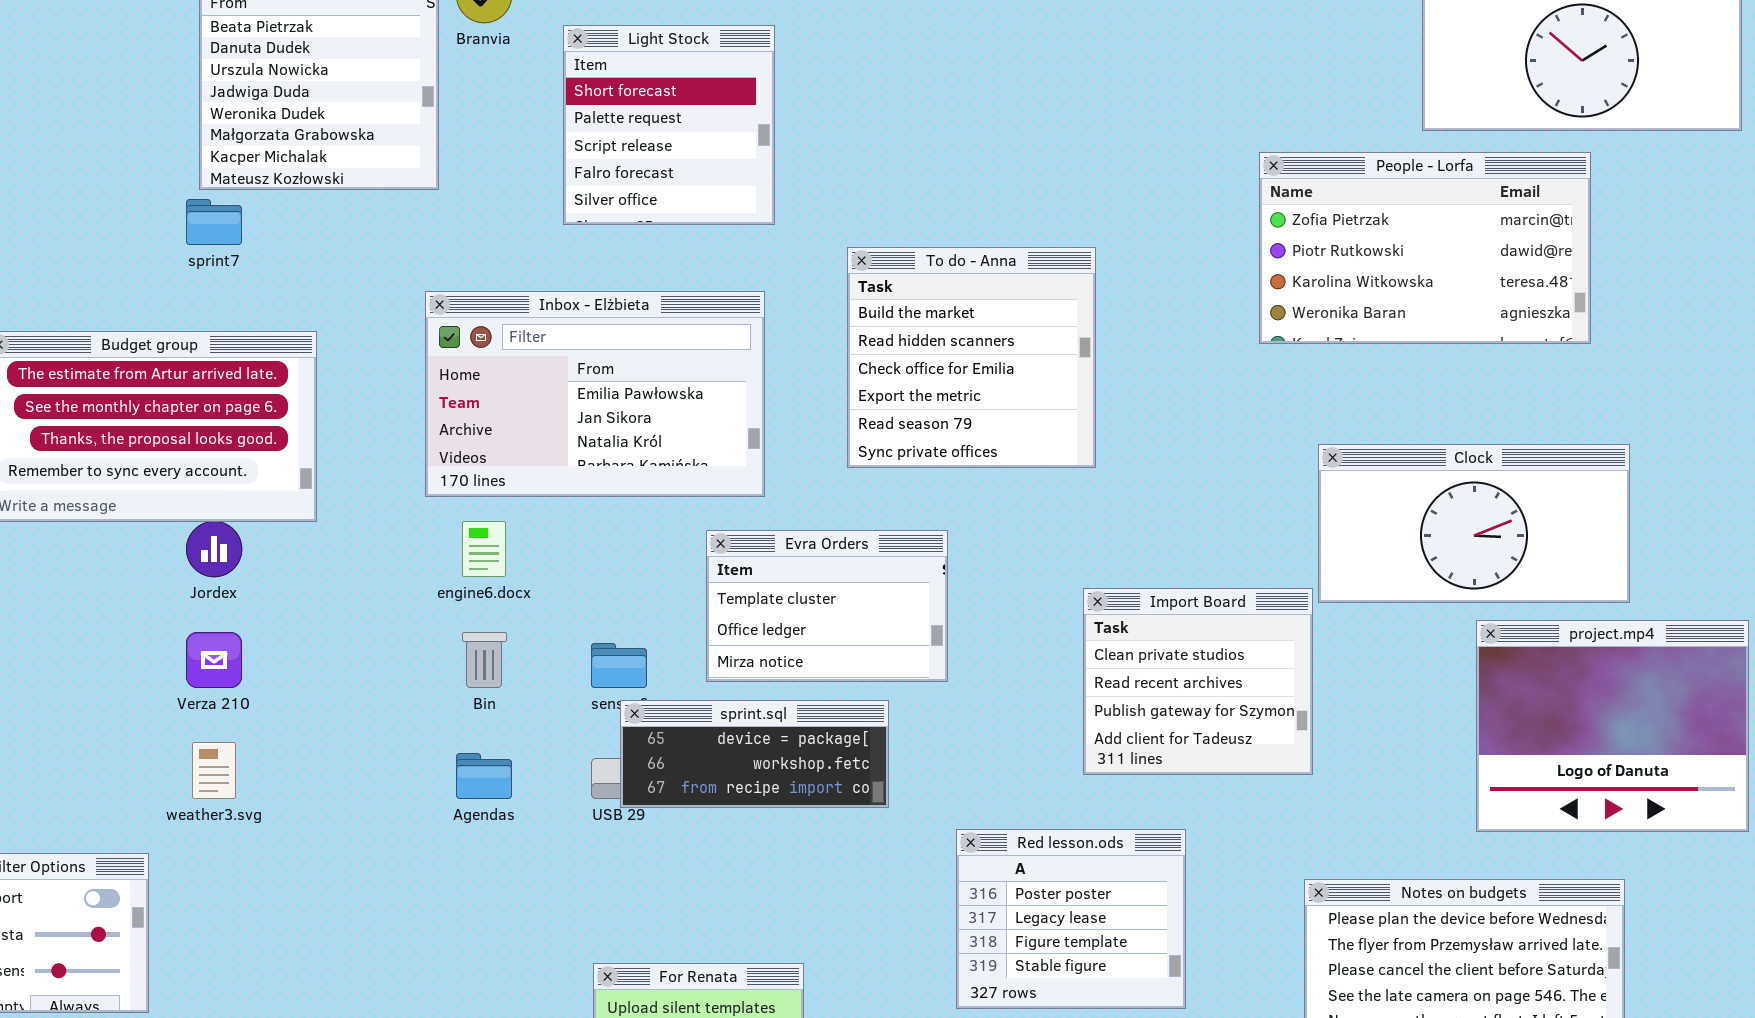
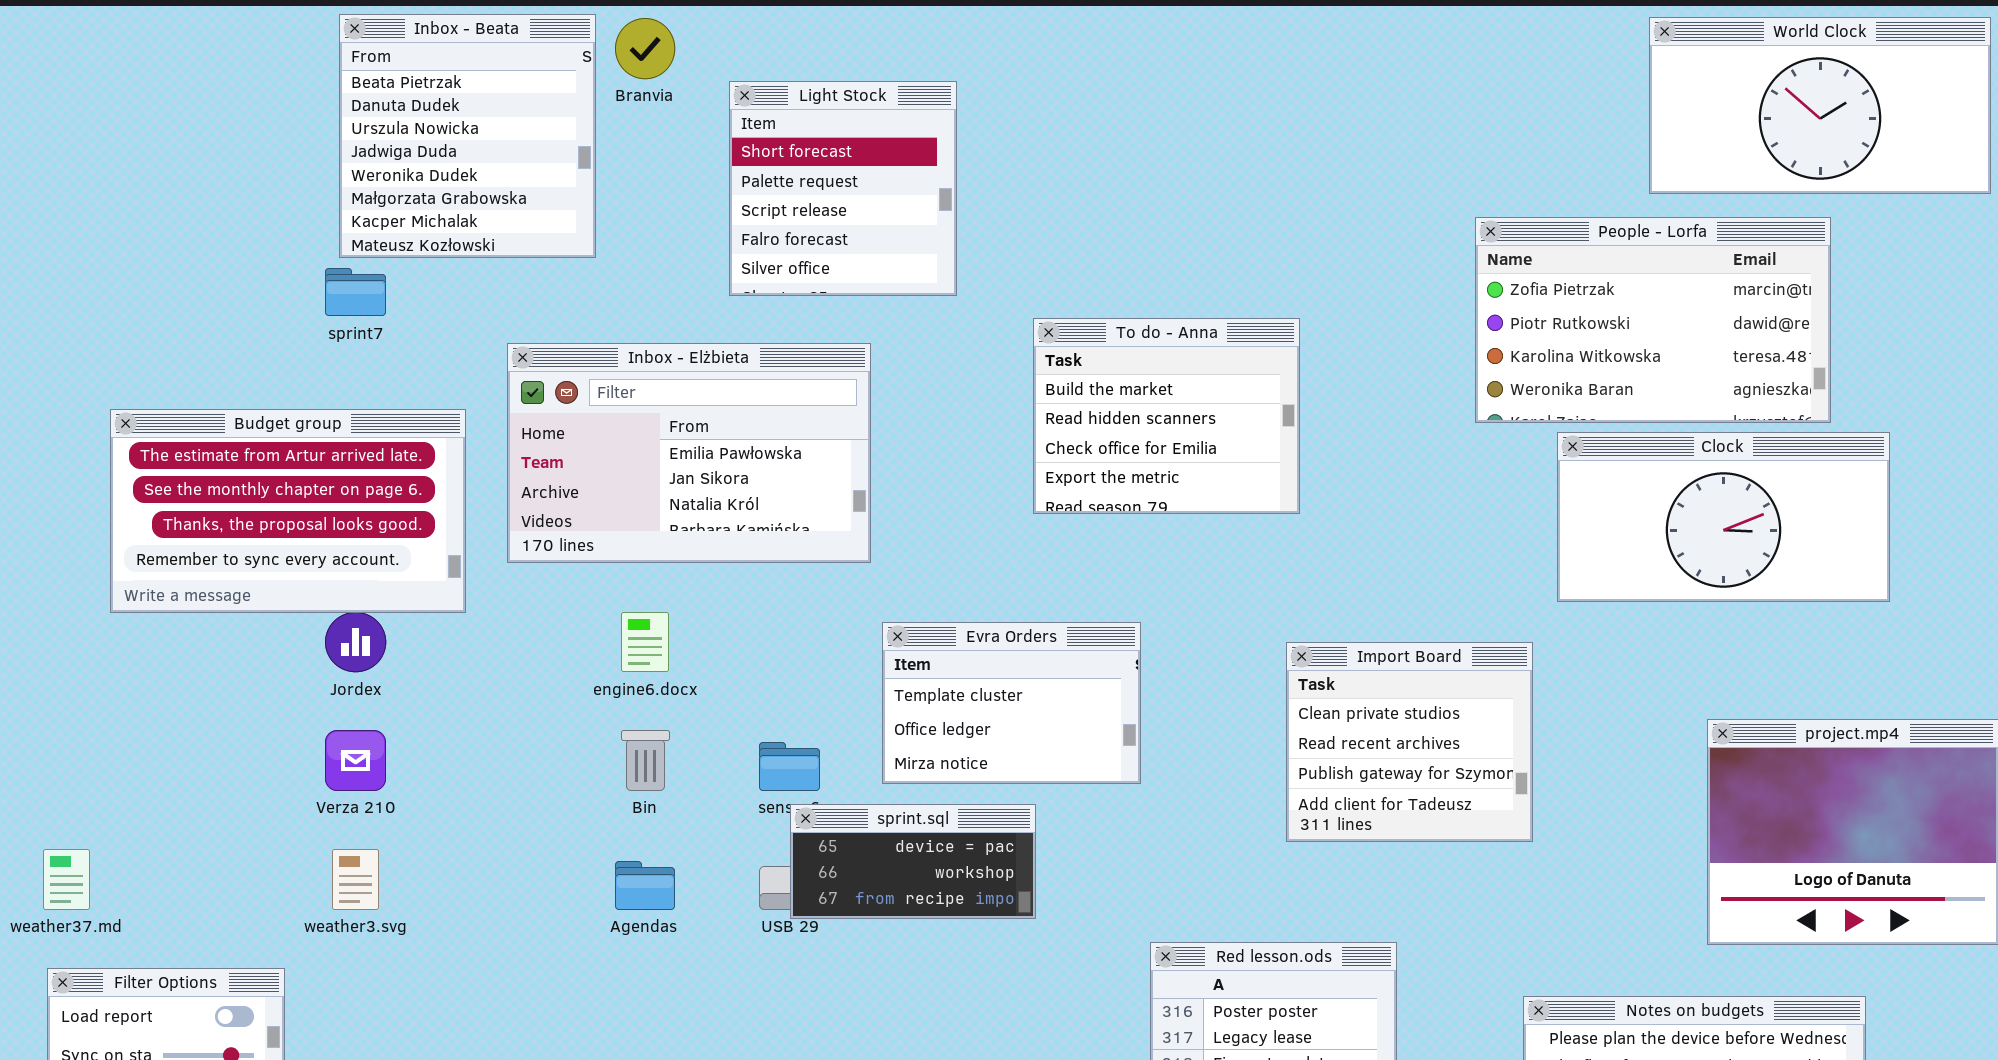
To do - Anna: [847,247,1096,468] -> [1033,318,1300,514], resized
Inbox - Elżbieta: [425,291,765,497] -> [507,343,871,563], moved
Clock: [1318,444,1630,603] -> [1557,432,1890,602], moved
Import Board: [1083,588,1313,775] -> [1286,642,1533,842], moved
sprint.sql: [620,700,889,808] -> [790,804,1036,919], resized

